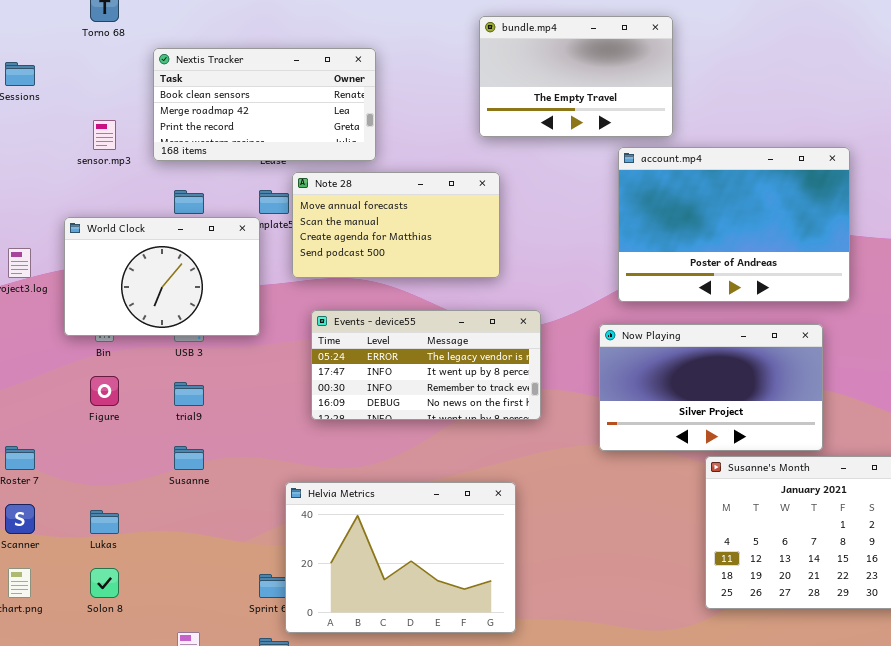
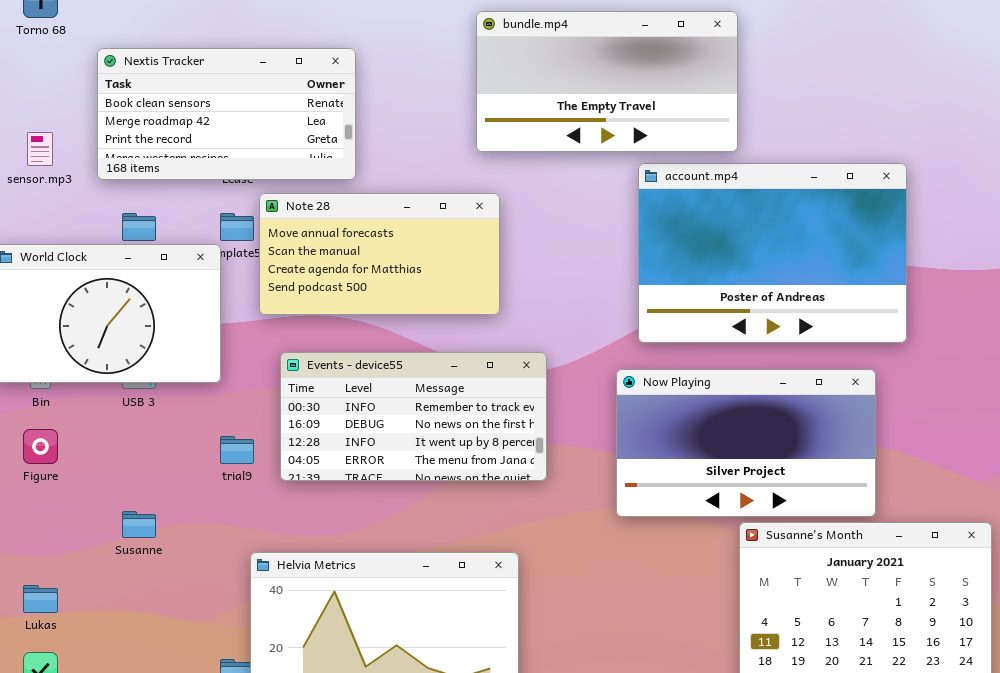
bundle.mp4: [479,16,673,137] -> [476,11,738,152], resized
Events - device55: [311,310,541,420] -> [280,352,547,481], scrolled down 2 rows
trial9: [174,382,204,406] -> [220,436,254,464], moved

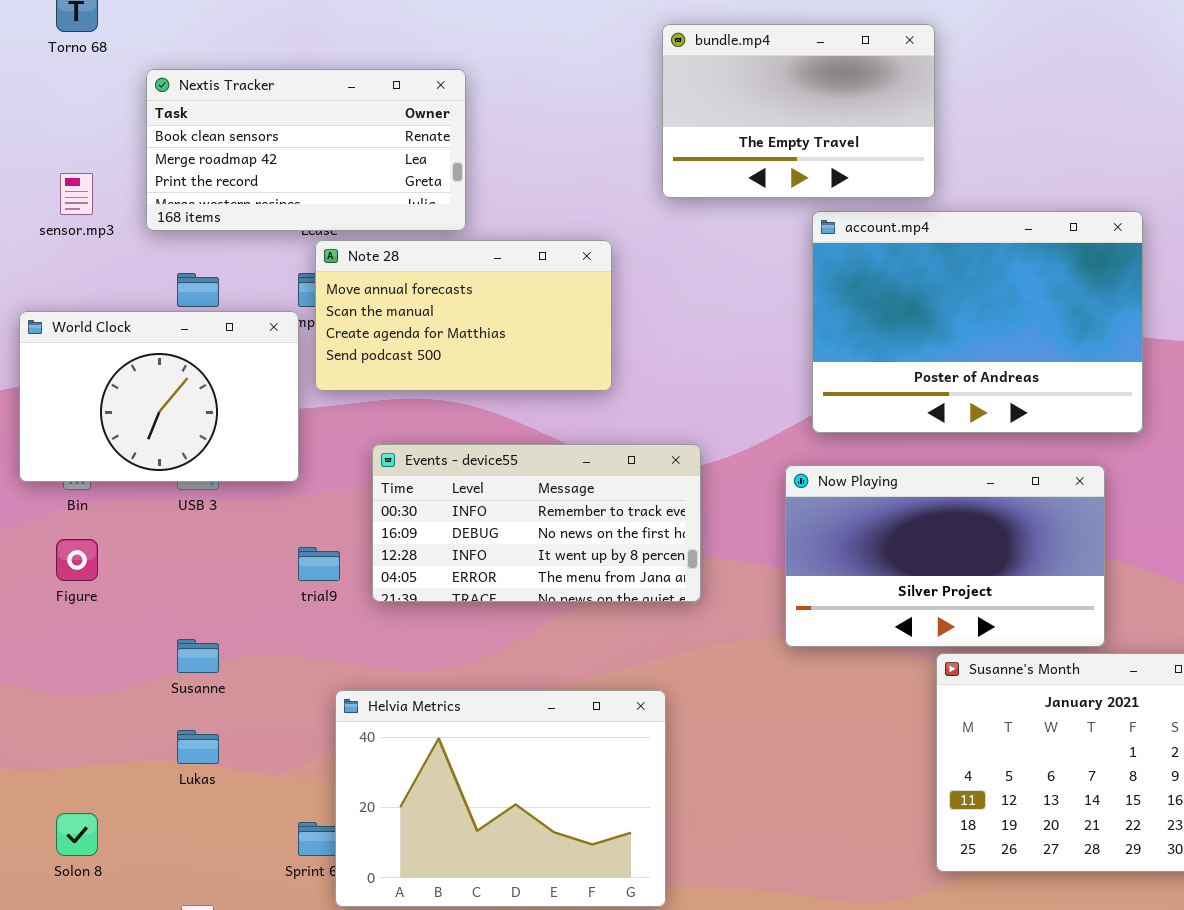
bundle.mp4: [476,11,738,152] -> [662,24,935,198], resized
Note 28: [259,193,500,315] -> [315,240,612,391], moved
Lukas: [23,585,58,613] -> [177,730,219,764], moved

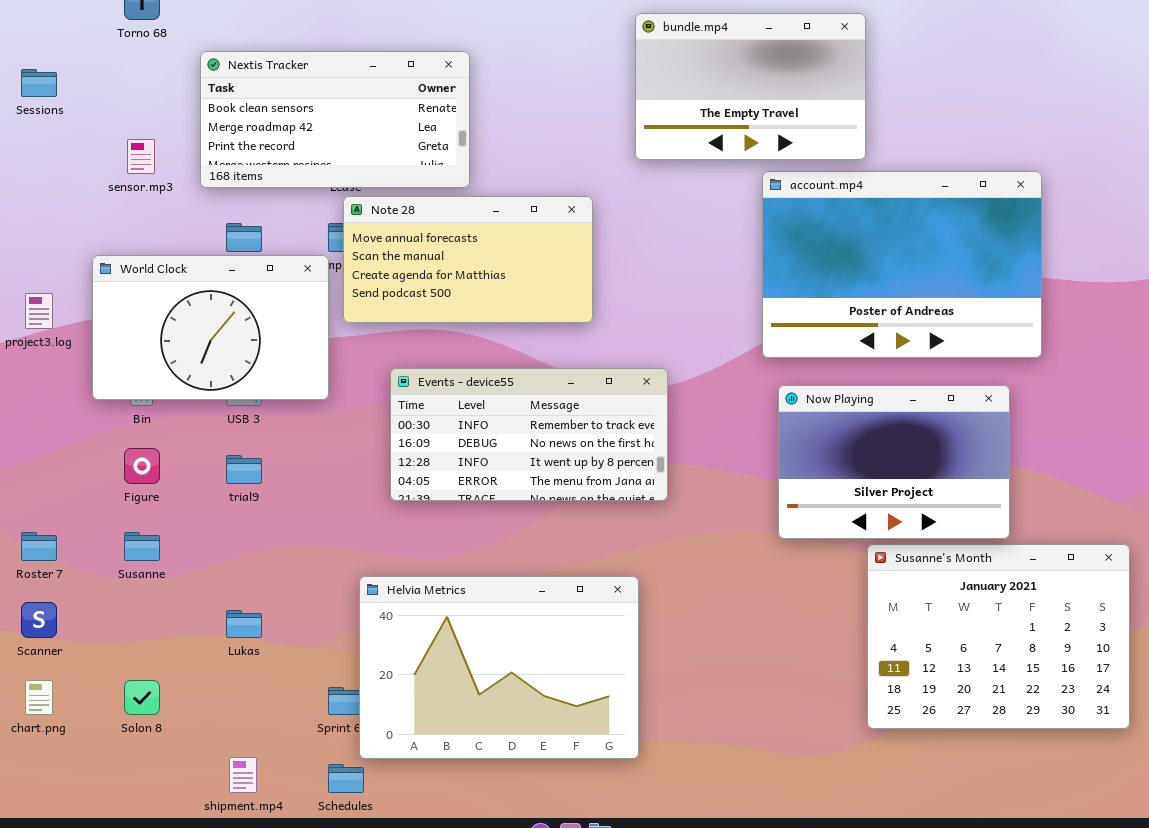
Now Playing: [785,465,1105,647] -> [778,385,1010,539], resized
trial9: [298,547,340,581] -> [226,455,262,484], moved
Susanne: [177,639,219,673] -> [124,532,160,561], moved

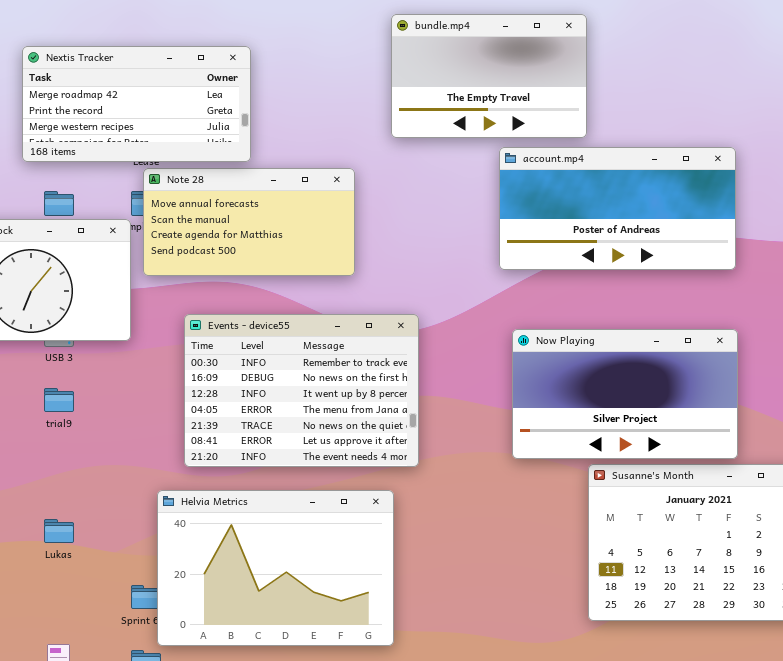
Nextis Tracker: [200,51,470,188] -> [22,46,251,162], scrolled down 1 row
account.mp4: [762,171,1042,358] -> [499,147,736,270], resized
Events - device55: [390,368,668,501] -> [184,314,419,467], resized
Now Playing: [778,385,1010,539] -> [512,329,738,459], resized

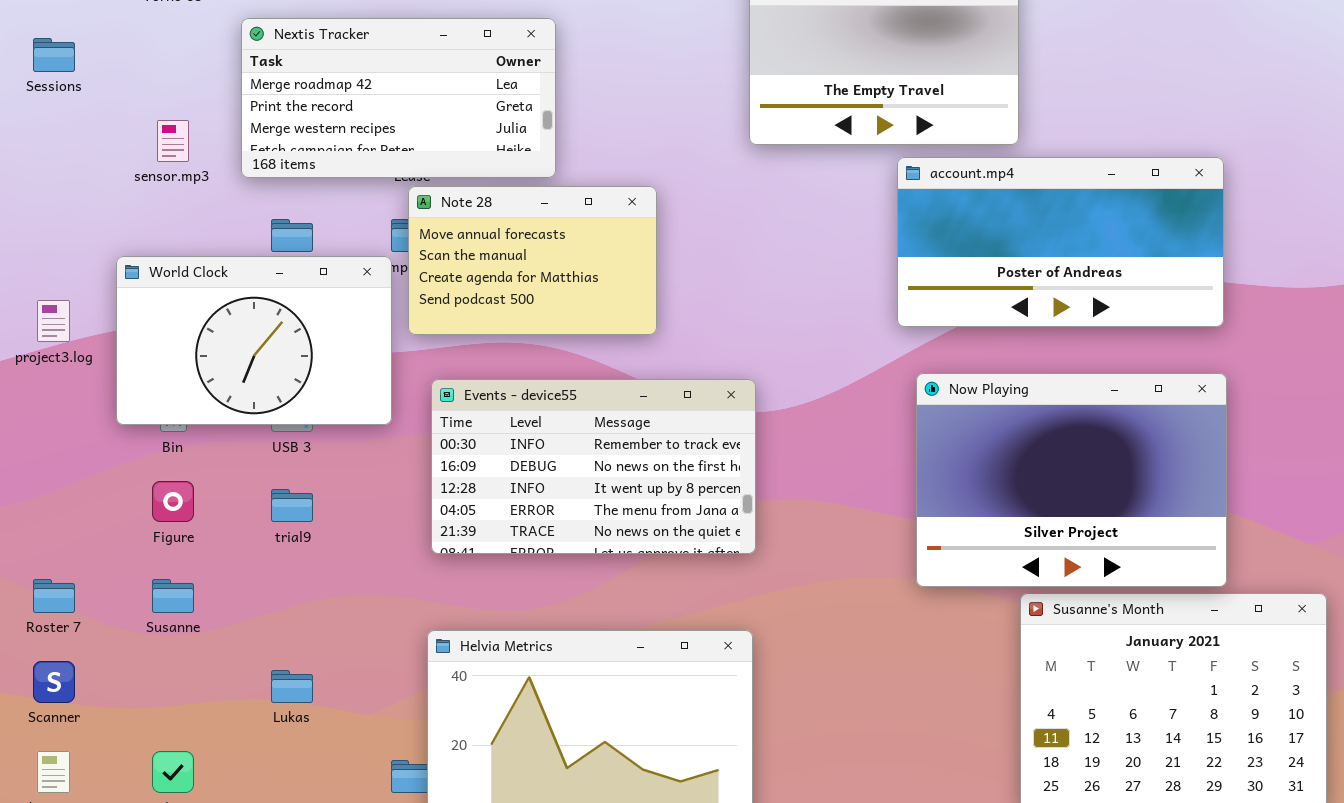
Note 28: [143,168,355,276] -> [408,186,657,335], resized
Events - device55: [184,314,419,467] -> [431,379,756,554], moved, resized
Now Playing: [512,329,738,459] -> [916,373,1227,587], resized

